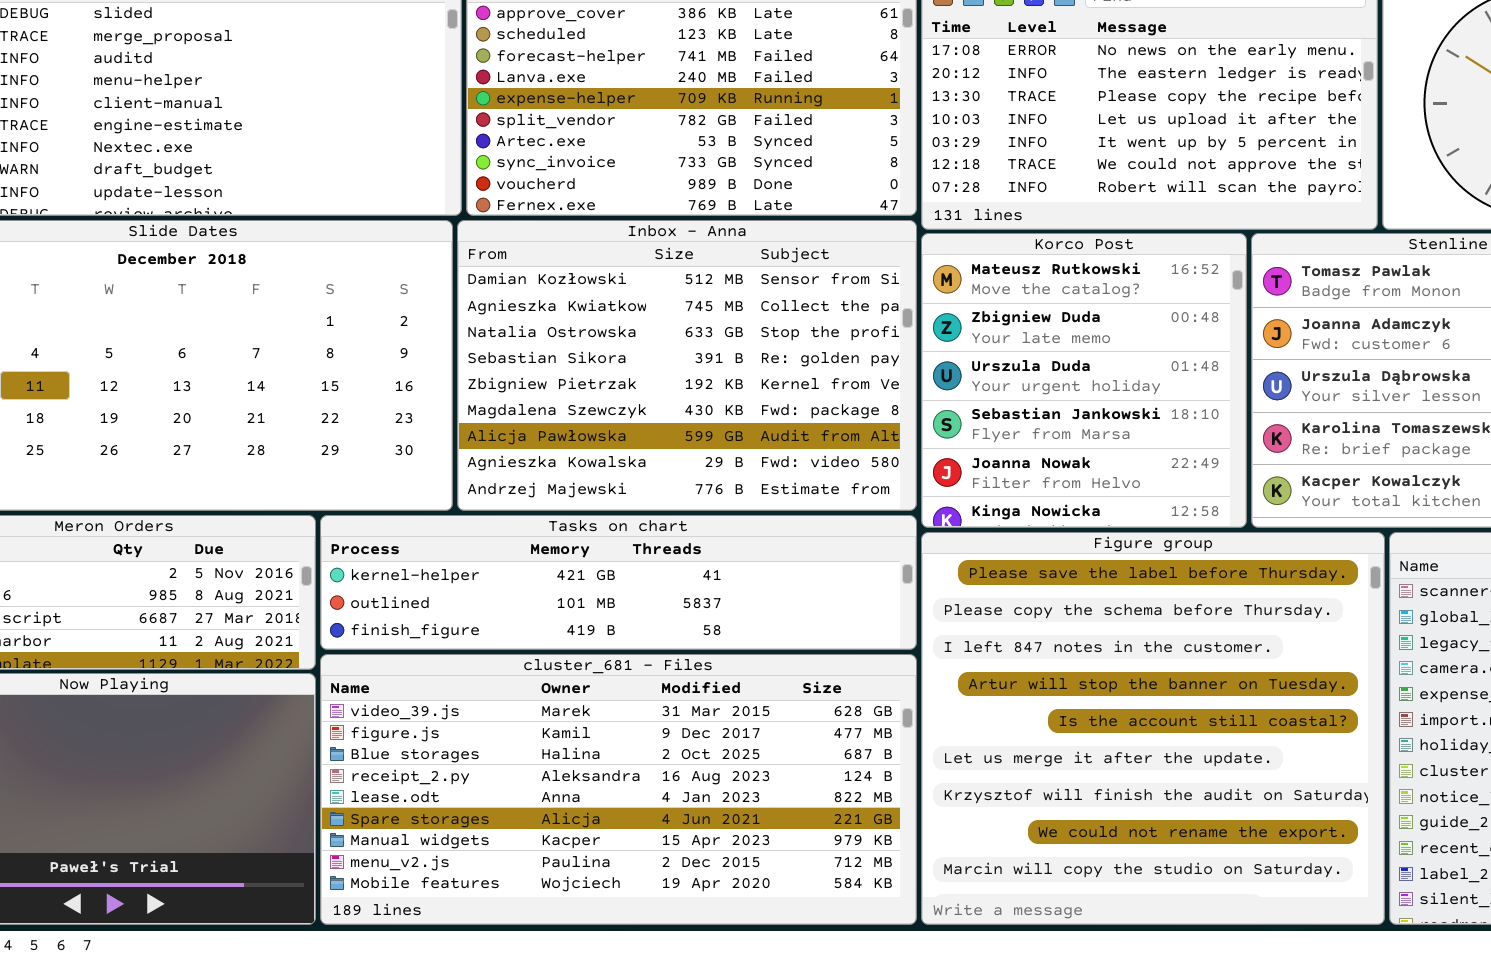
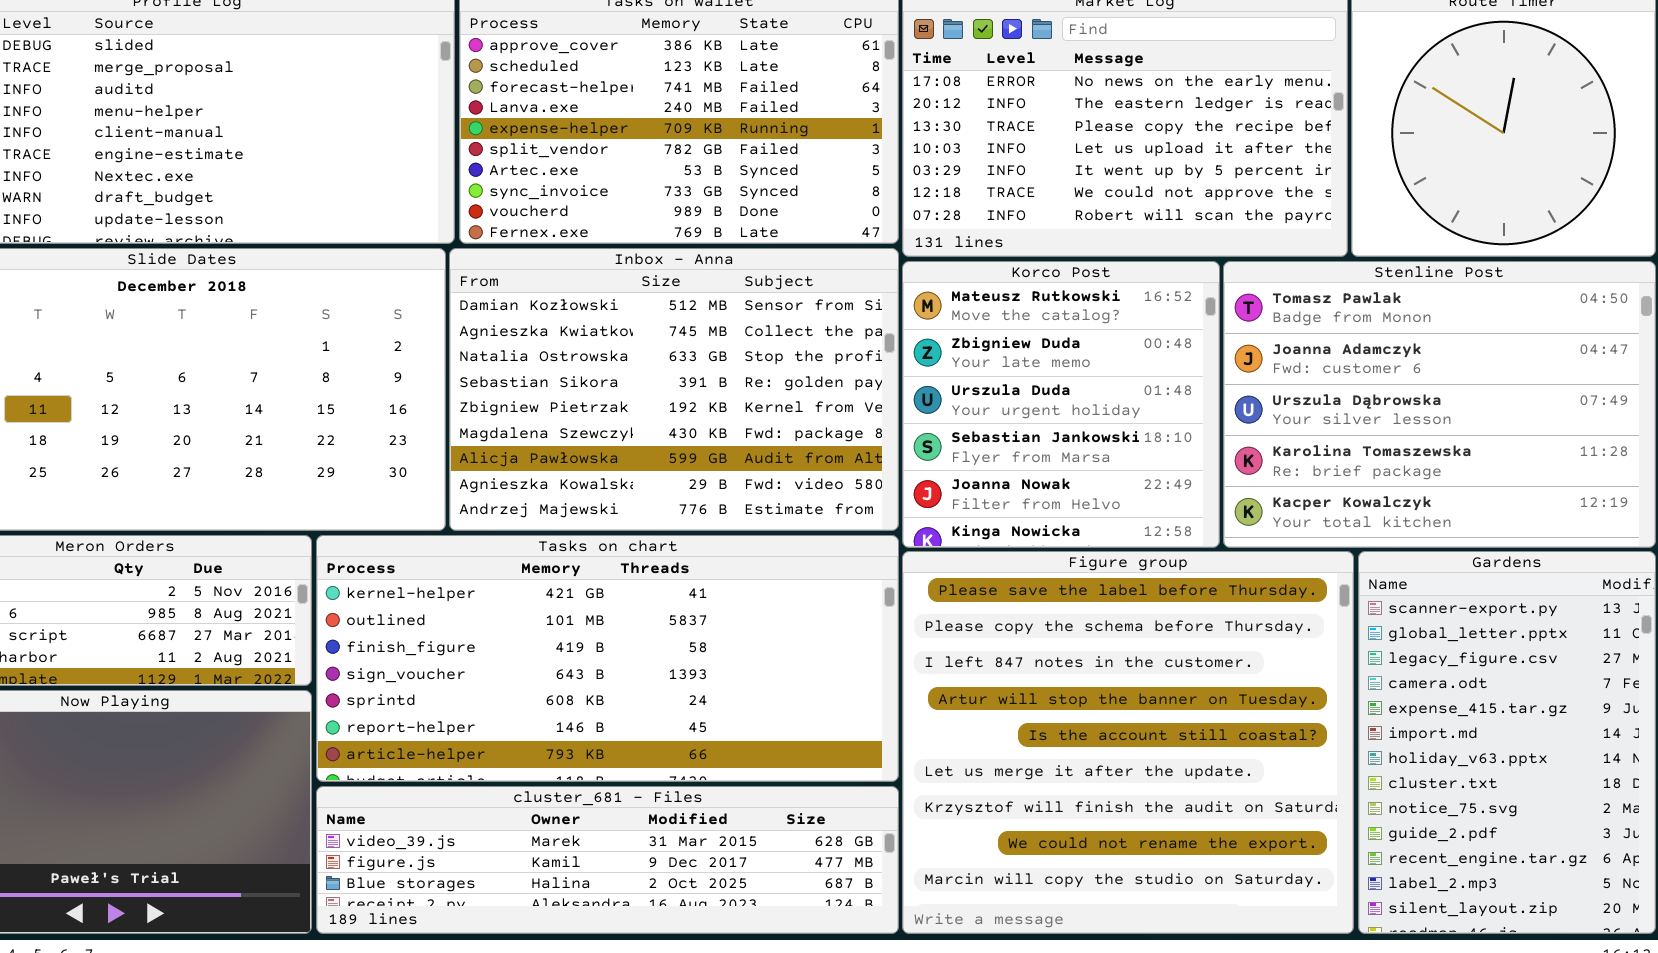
Tasks on chart: [320,515,917,650] -> [316,535,899,782], resized
cluster_681 - Files: [320,654,917,925] -> [316,786,899,934], resized

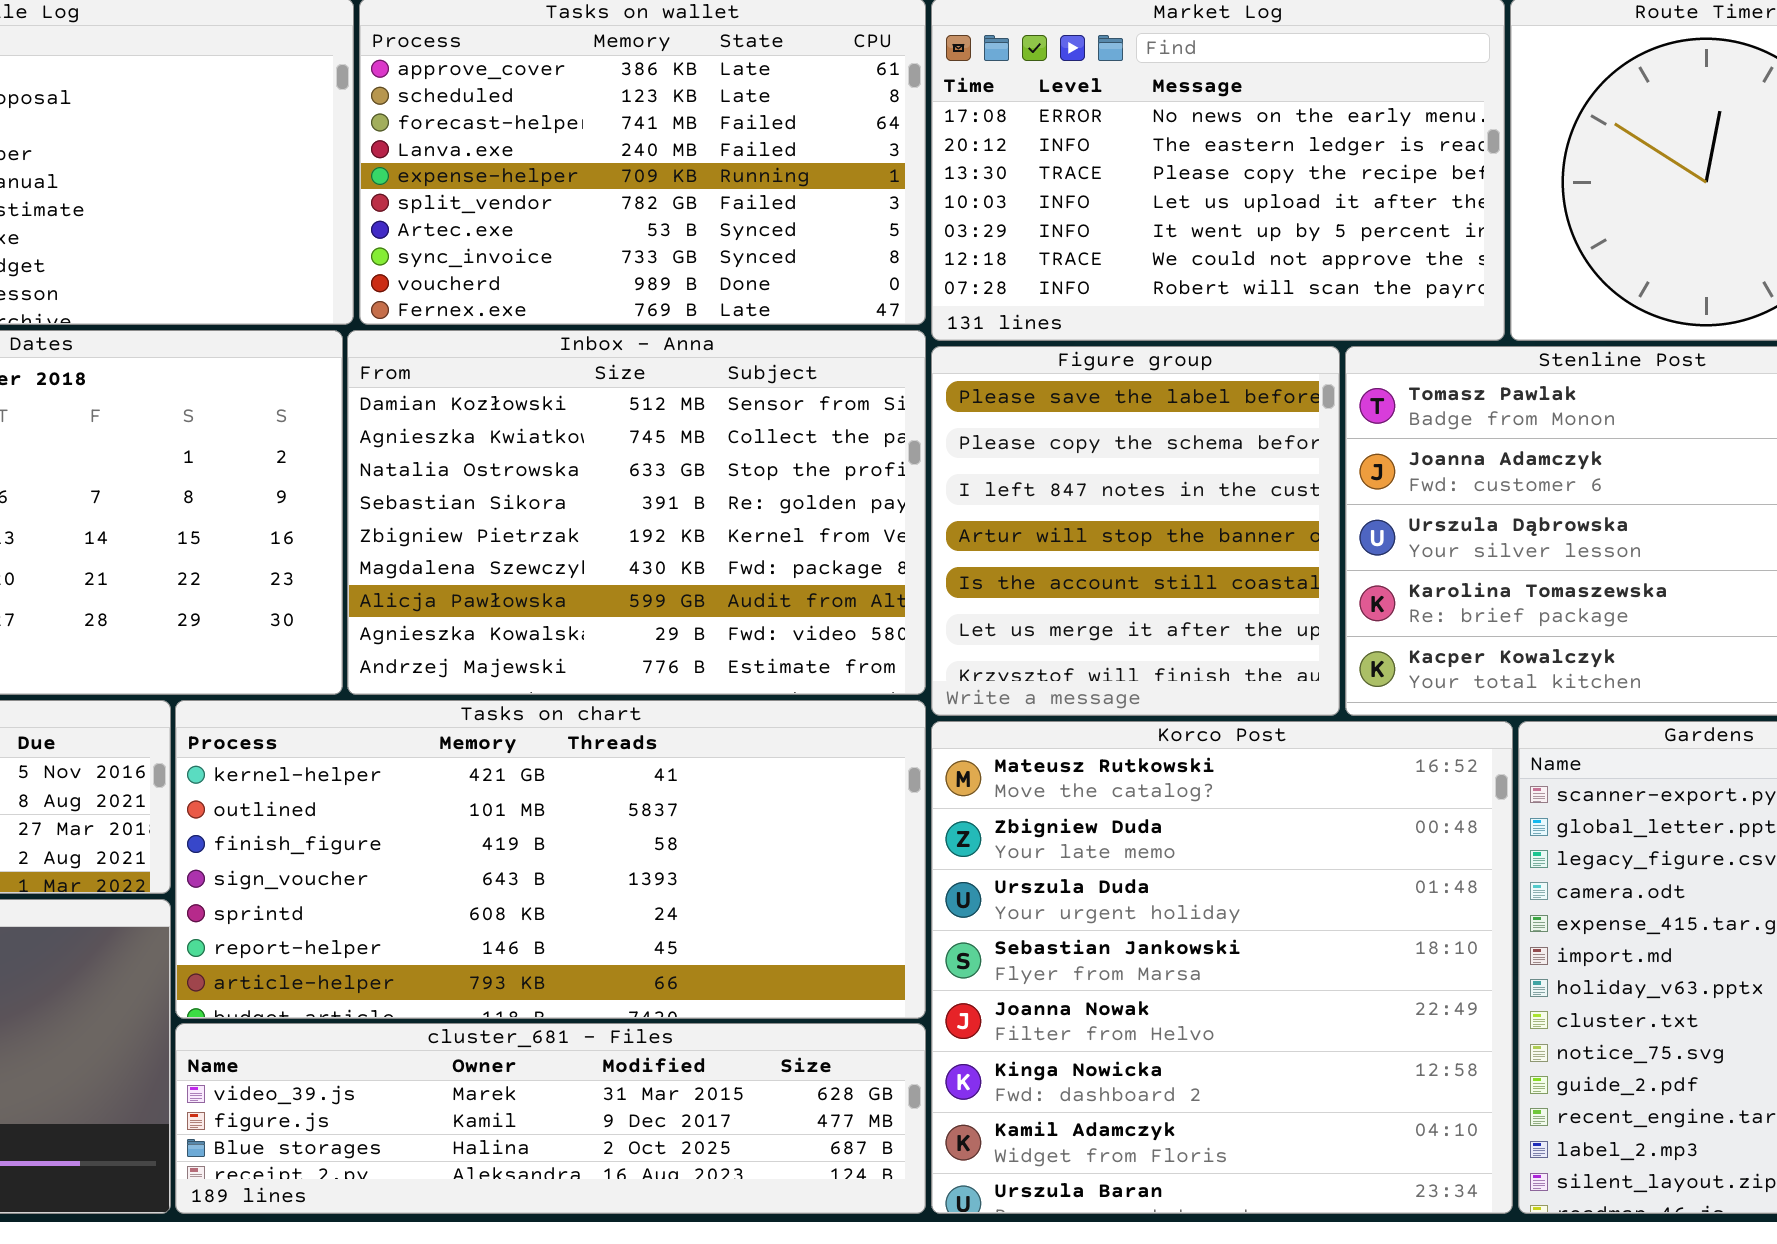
Korco Post: [902,261,1220,548] -> [931,721,1513,1214], moved, resized
Figure group: [902,551,1354,934] -> [931,346,1340,716], moved, resized

